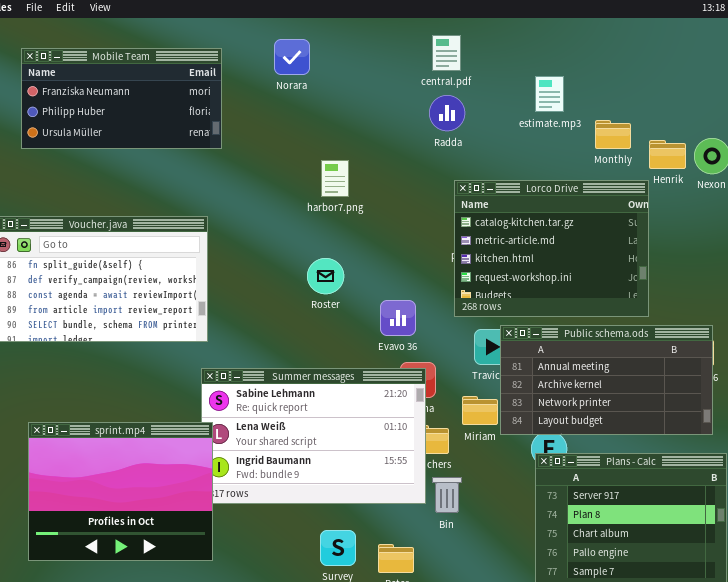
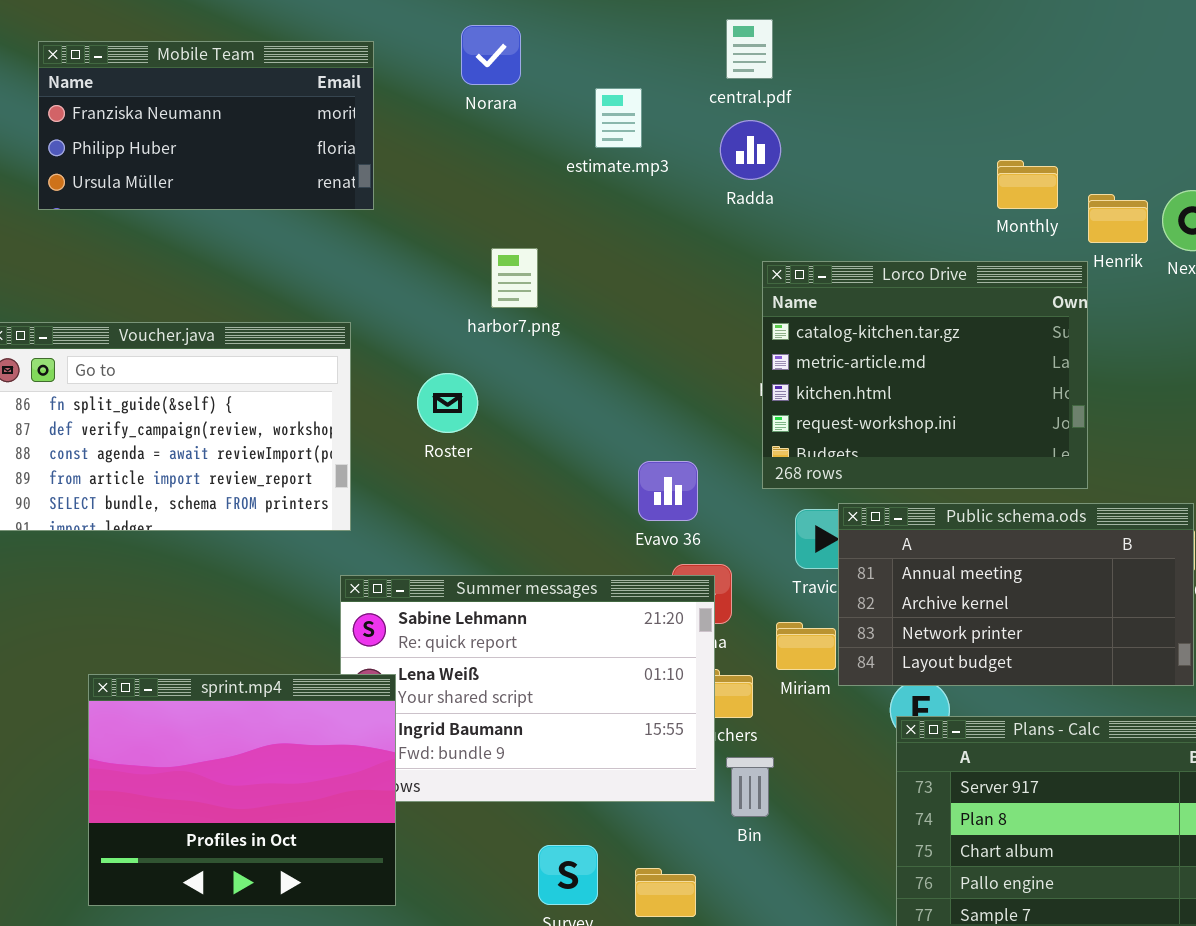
estimate.mp3: [535,76,564,112] -> [595,88,642,148], moved
harbor7.png: [321,160,349,197] -> [491,248,538,308], moved
Roster: [307,258,344,294] -> [417,373,478,433], moved
sprint.mp4: [28,422,213,561] -> [88,674,396,906], moved

